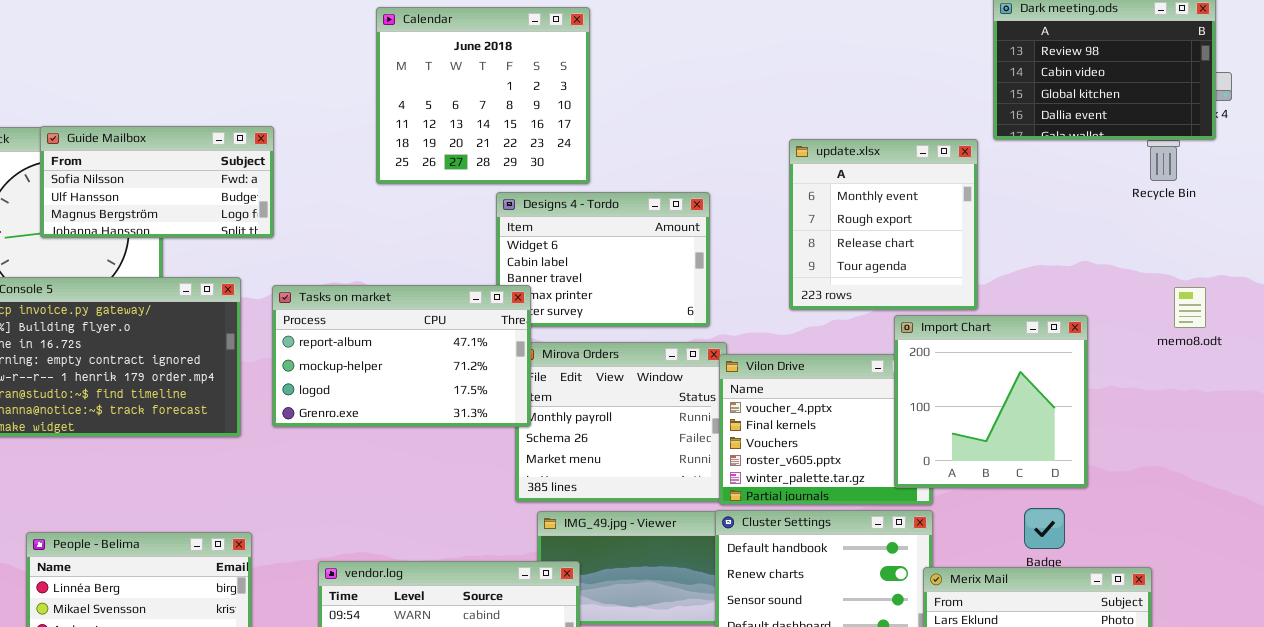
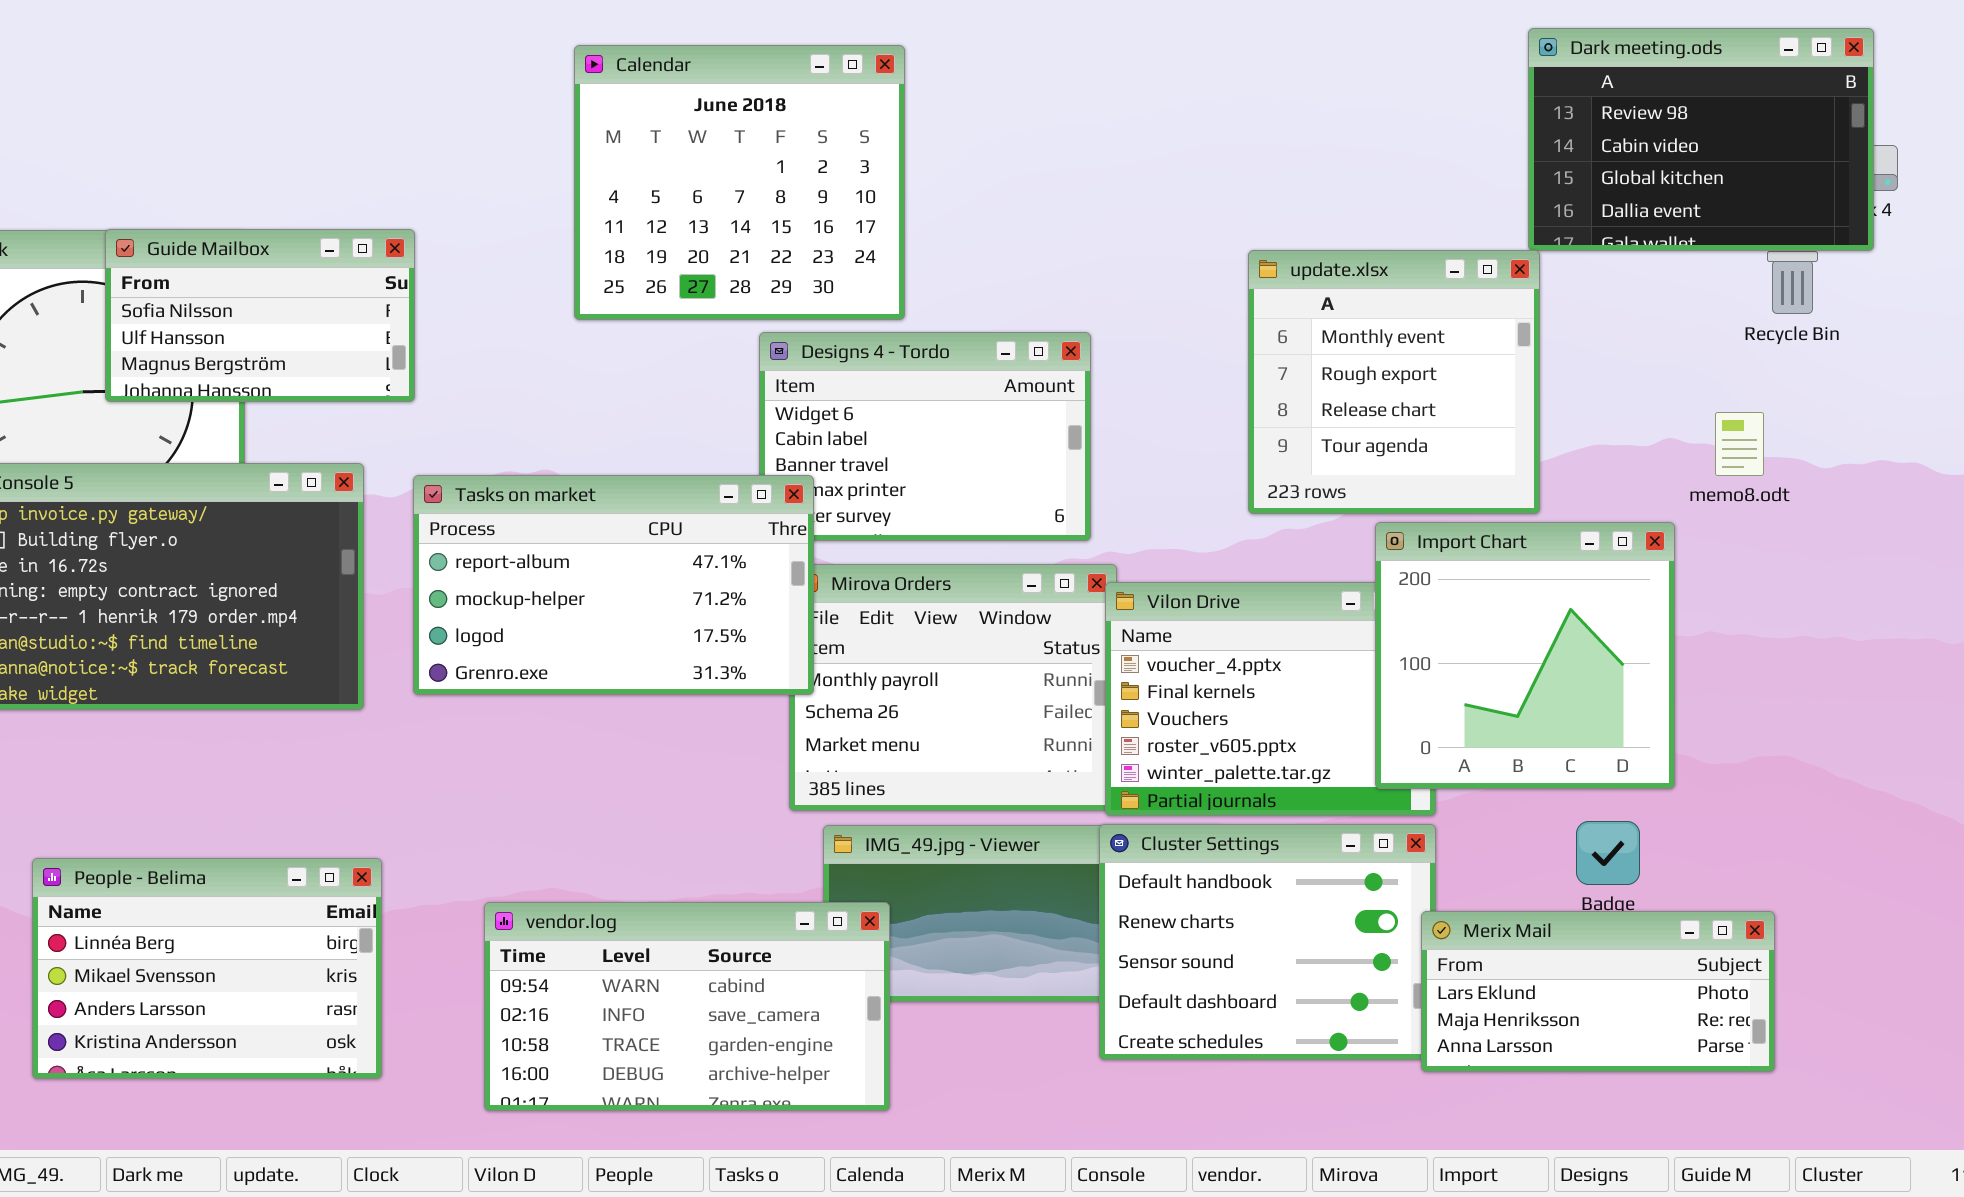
Guide Mailbox: [40,126,274,238] -> [105,229,415,402], resized
update.xlsx: [789,139,978,310] -> [1248,250,1540,514], moved
memo8.odt: [1174,287,1206,328] -> [1715,412,1764,476], moved

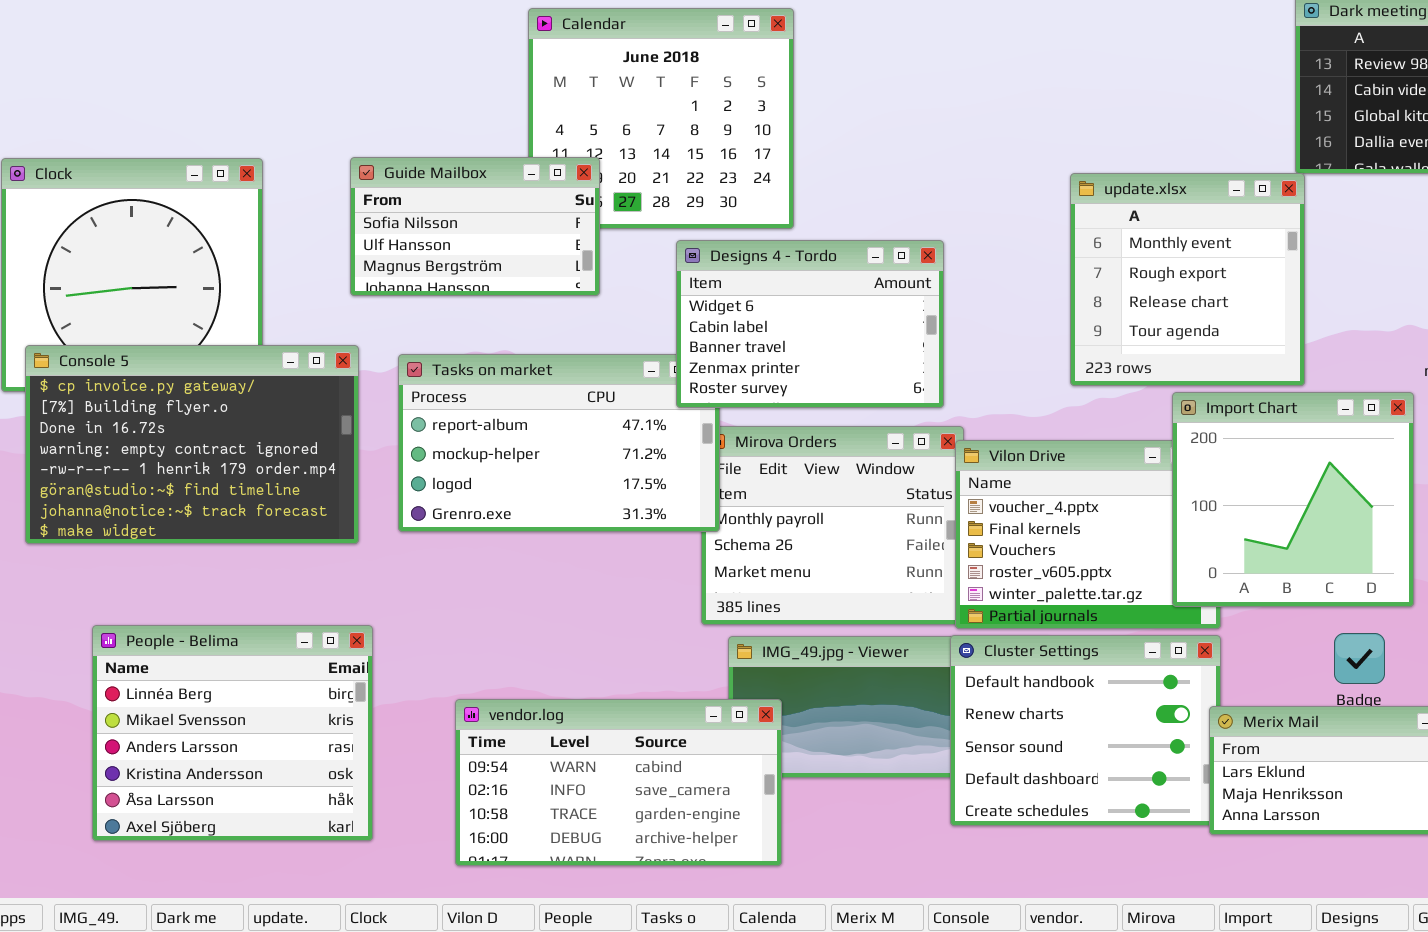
Guide Mailbox: [105,229,415,402] -> [350,157,600,296], moved
Designs 4 - Tordo: [759,332,1091,541] -> [676,240,944,408], raised
People - Belima: [32,858,382,1079] -> [92,625,373,841], resized

